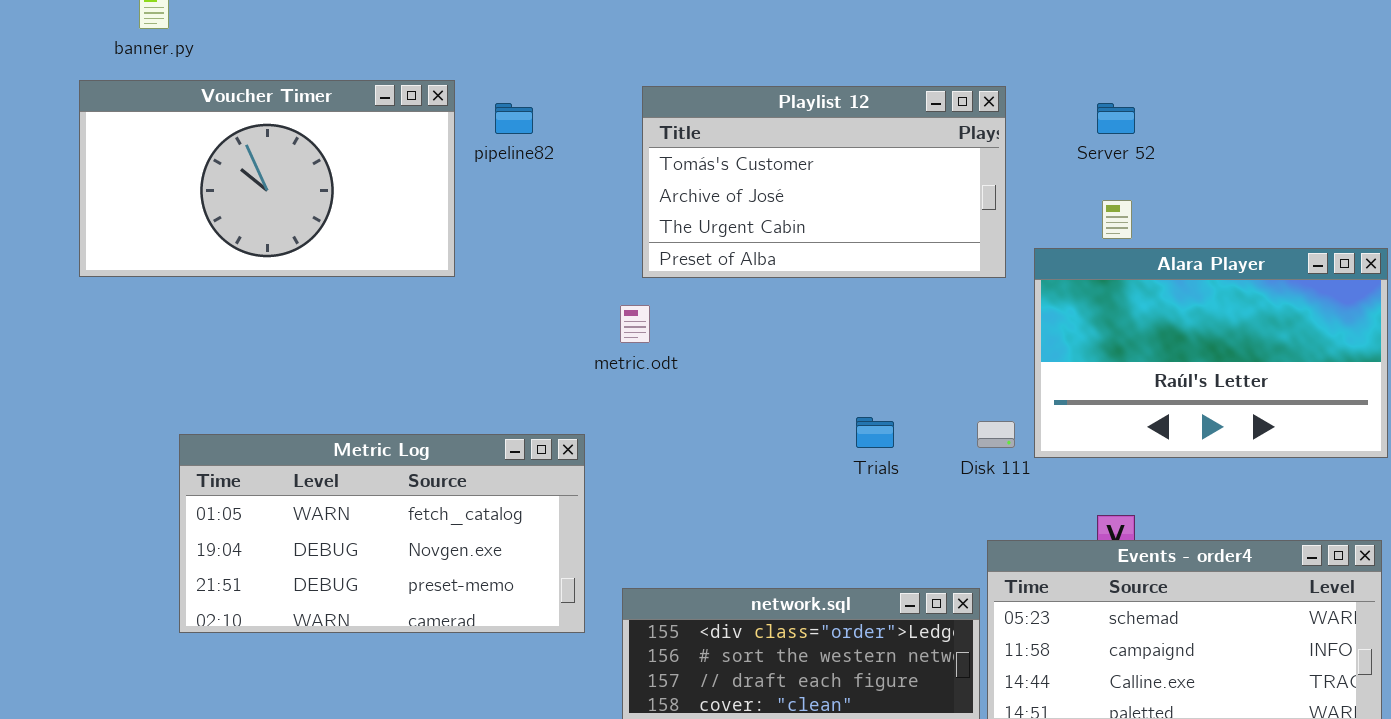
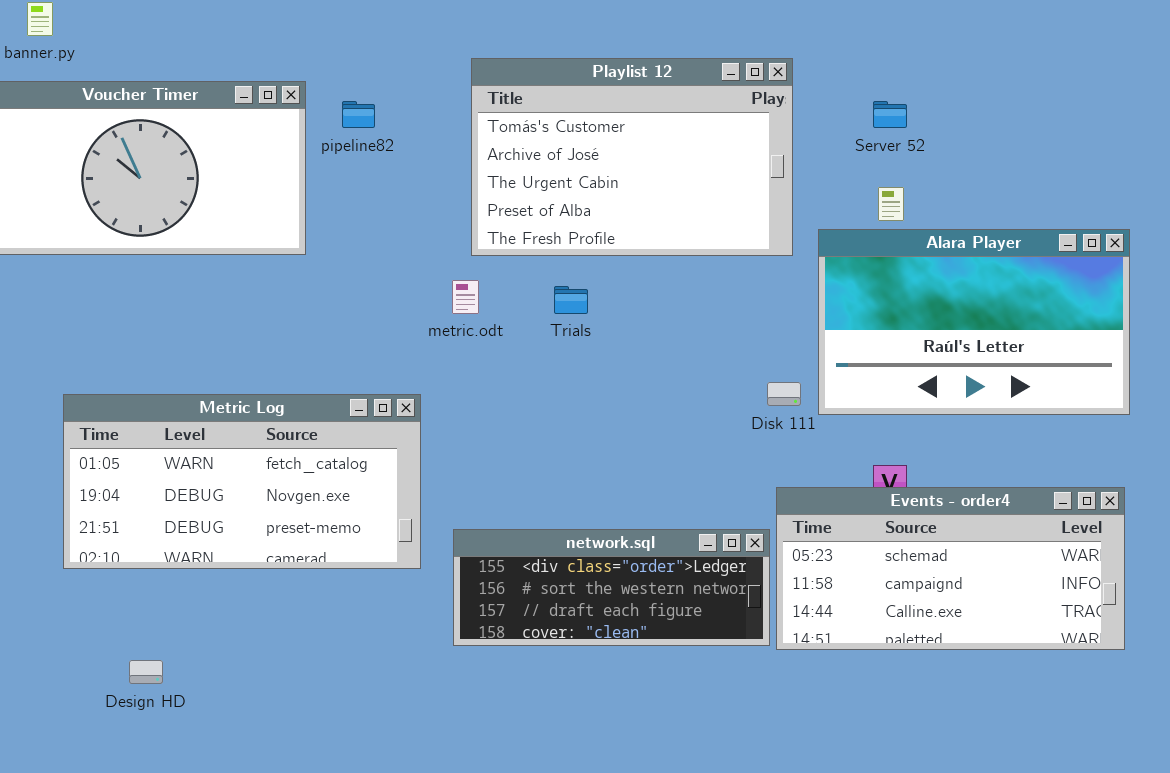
Playlist 12: [642,86,1006,278] -> [471,58,793,256], resized
Trials: [856,417,894,448] -> [554,286,588,314], moved

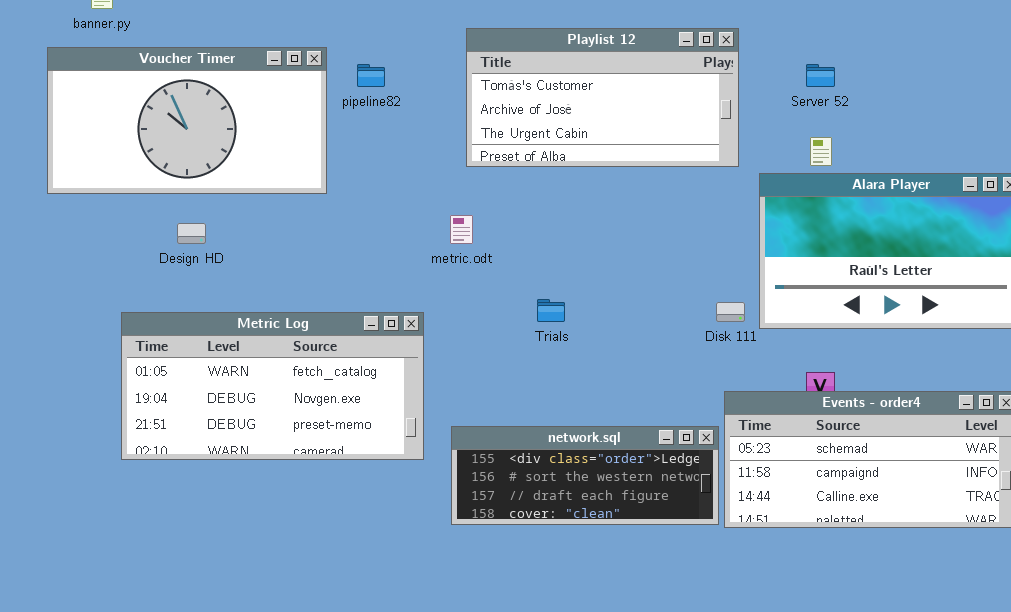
Playlist 12: [471,58,793,256] -> [466,28,739,167], resized
Trials: [554,286,588,314] -> [537,299,565,322], moved
Design HD: [129,660,163,684] -> [177,223,206,244], moved

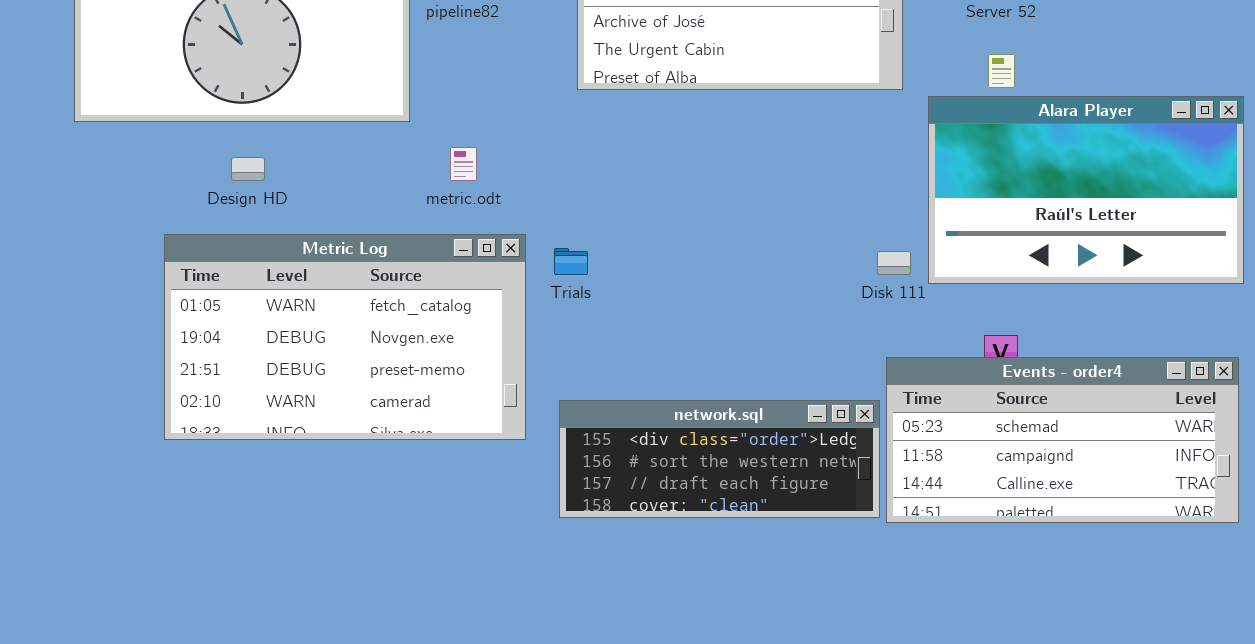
metric.odt: [450,215,473,244] -> [450,147,477,181], moved
Trials: [537,299,565,322] -> [554,248,588,275], moved
Metric Log: [121,312,424,460] -> [164,234,526,440], resized

